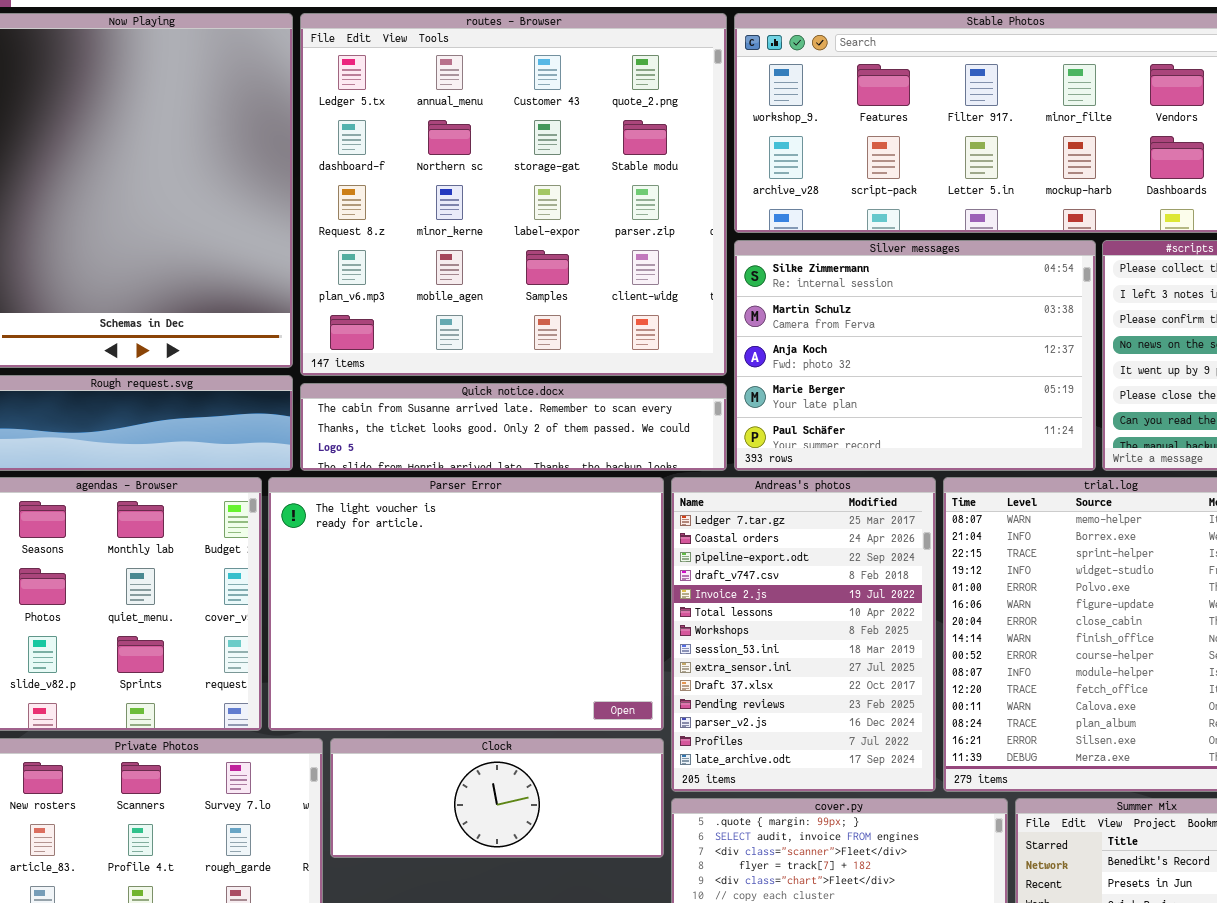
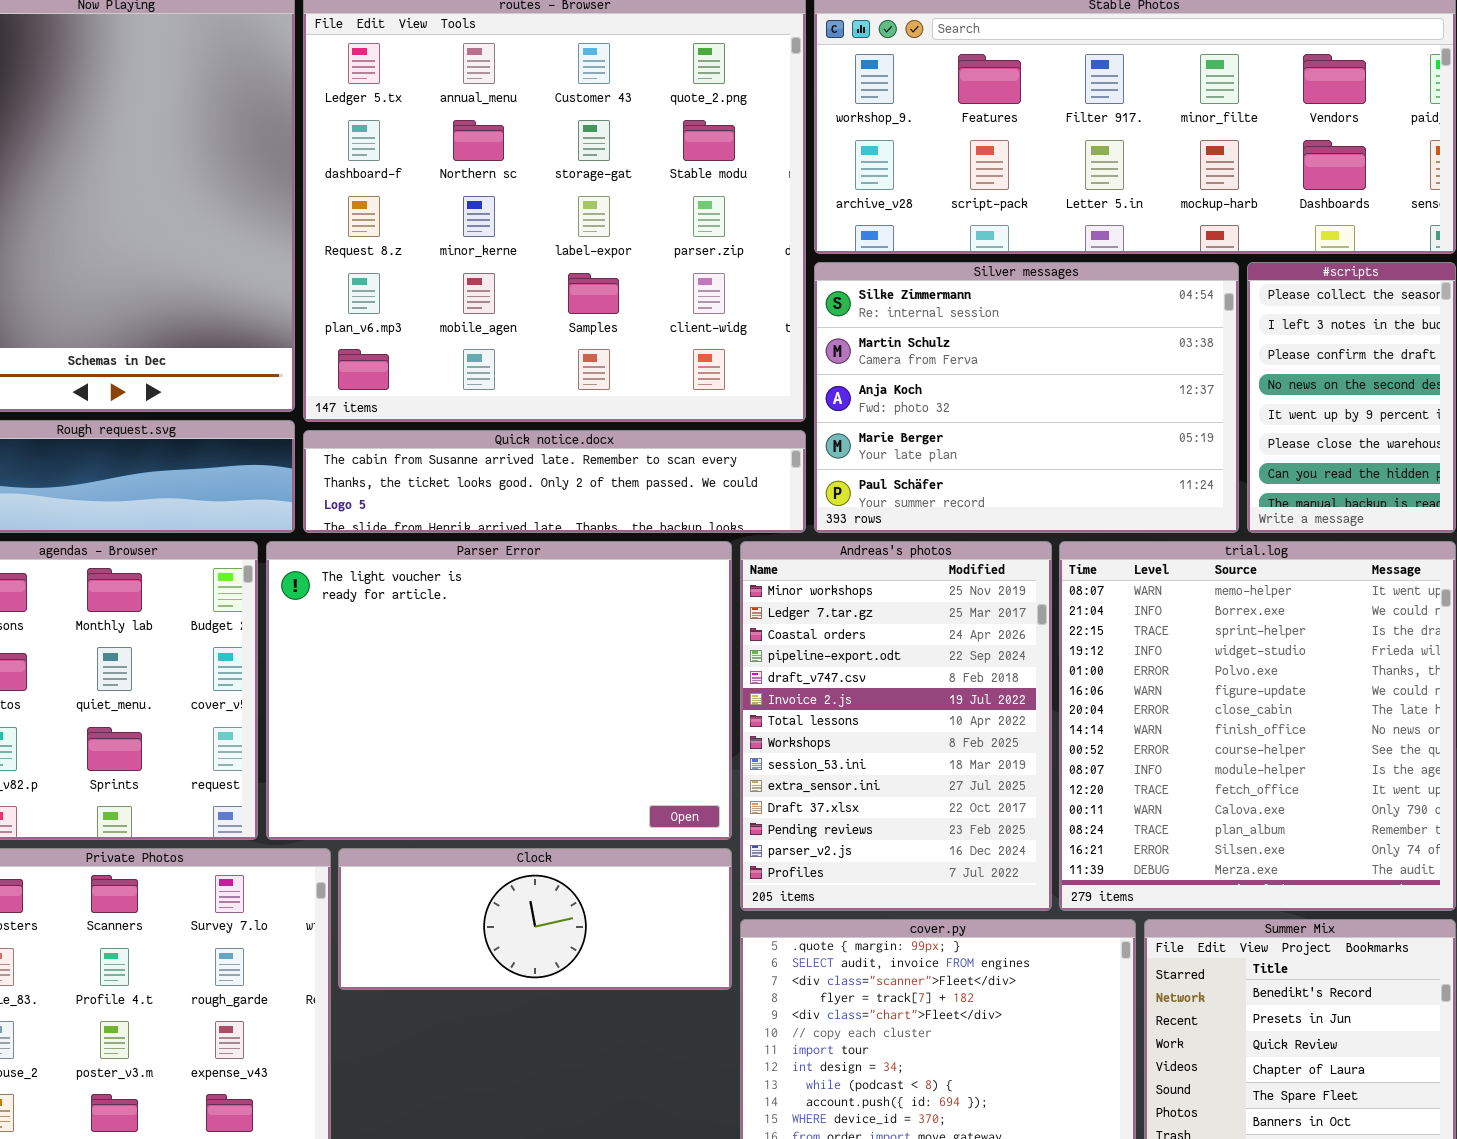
Andreas's photos: [671,477,936,792] -> [740,541,1052,911], scrolled up 1 row

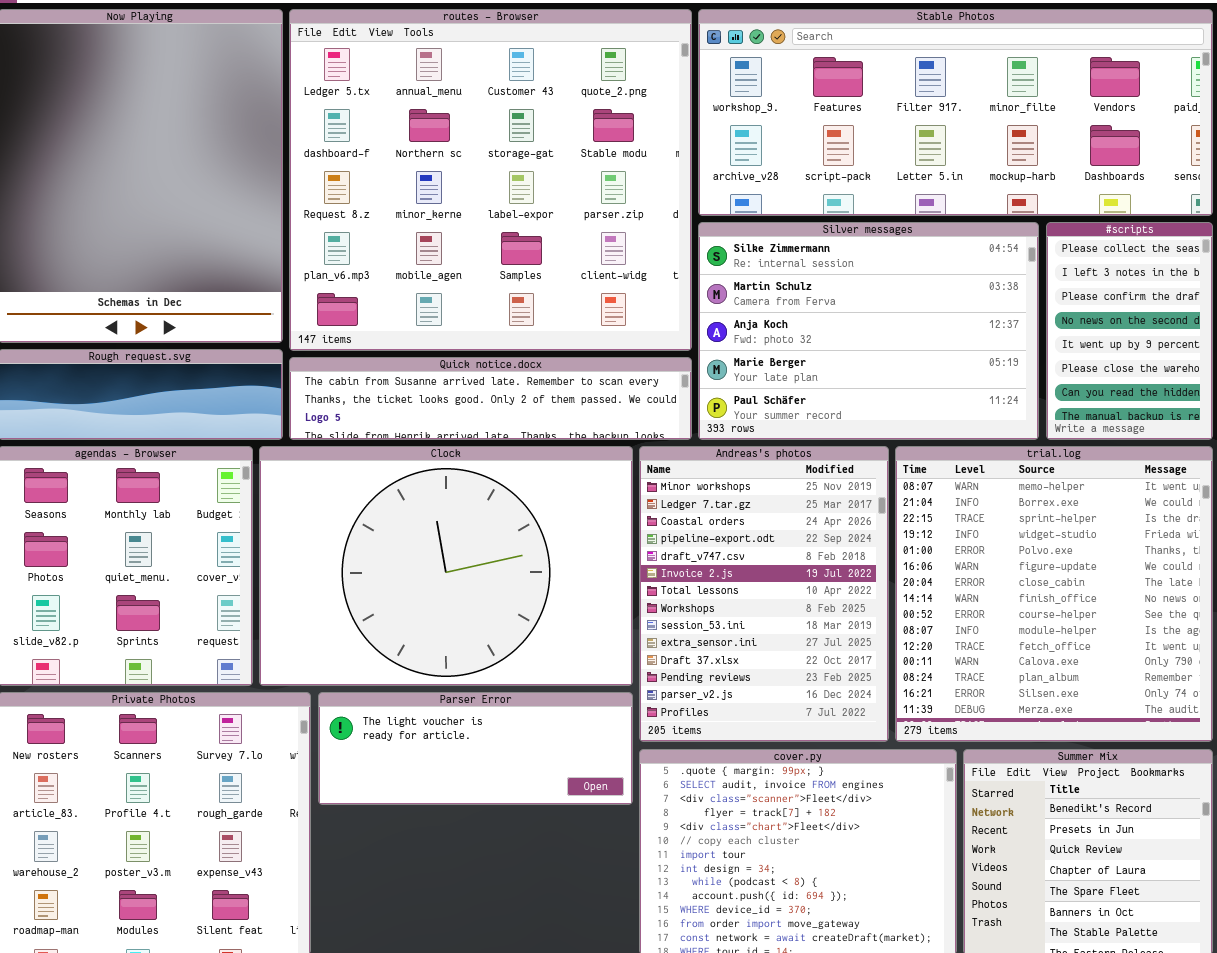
Parser Error: [266,541,732,840] -> [318,692,633,805], moved, resized
Clock: [338,848,732,990] -> [259,446,633,686], moved, resized

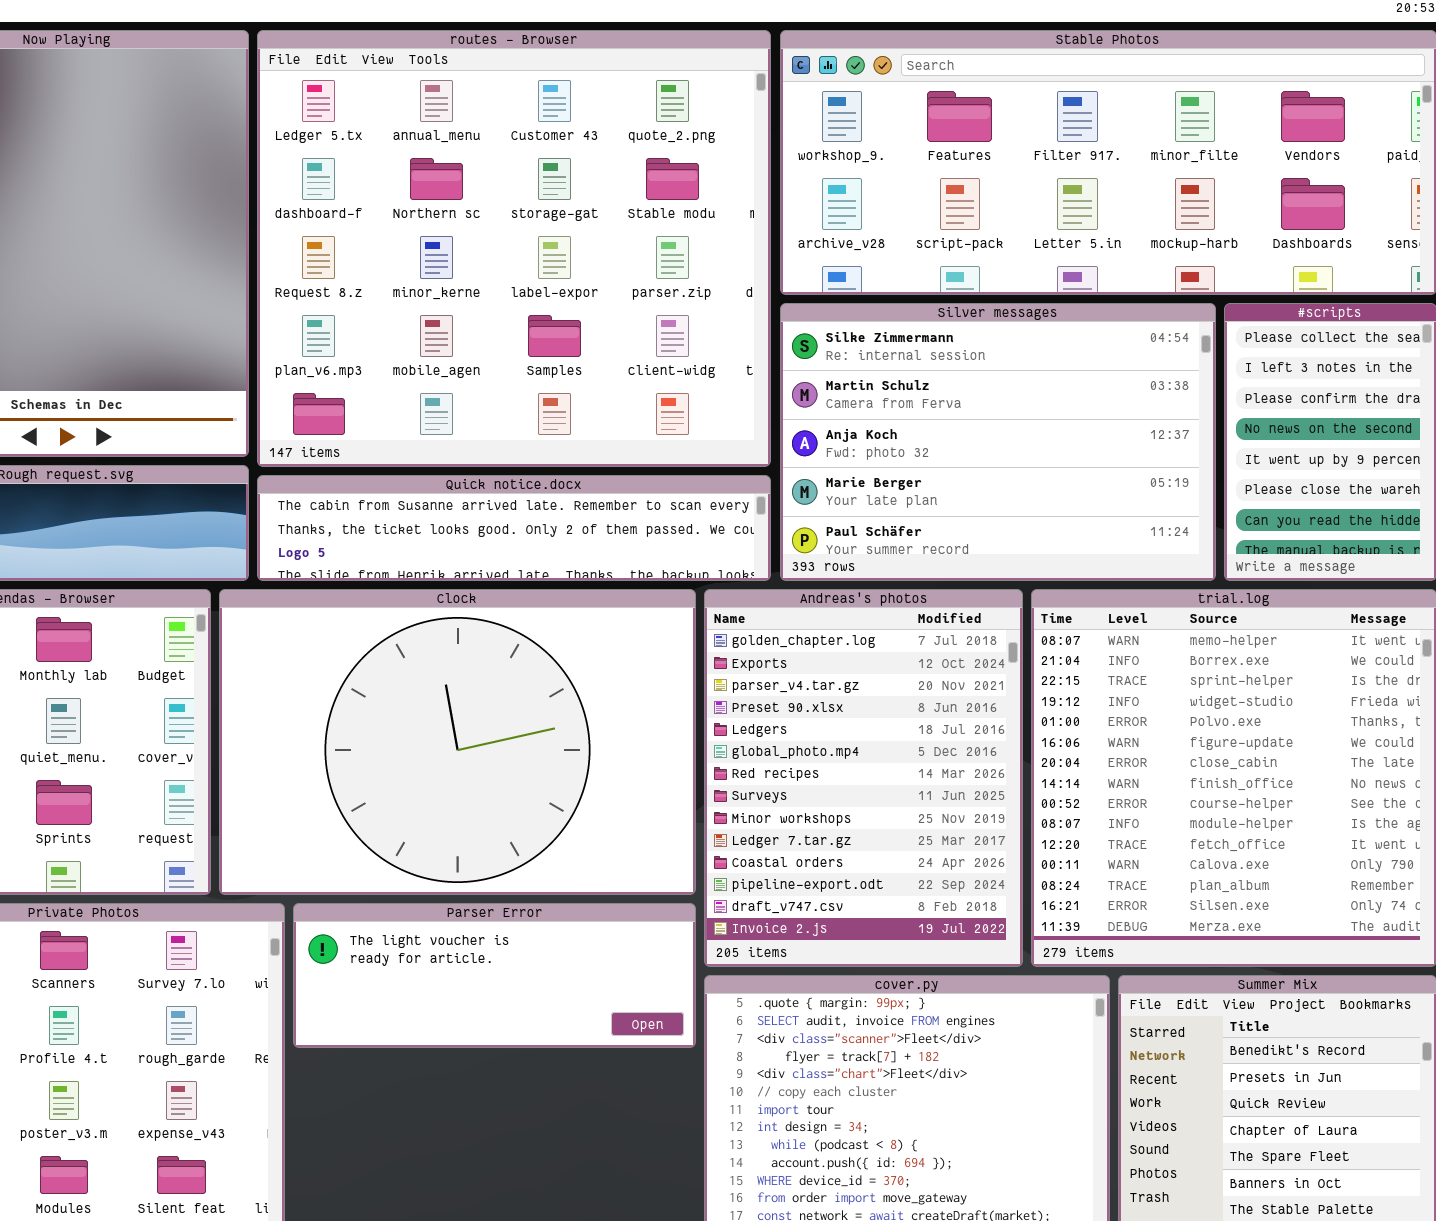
Andreas's photos: [639,446,889,742] -> [704,589,1023,967], scrolled up 8 rows

